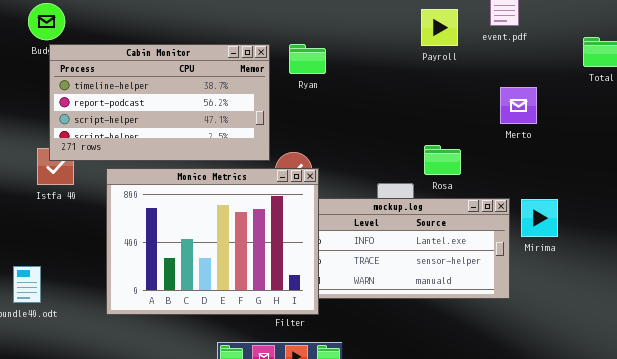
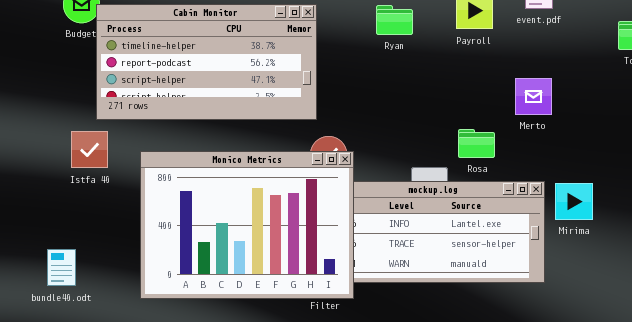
Cabin Monitor: [49,44,270,161] -> [96,4,317,120], moved
Ryan: [289,44,326,74] -> [376,5,413,35], moved
Merto: [500,87,537,124] -> [515,78,552,115], moved

